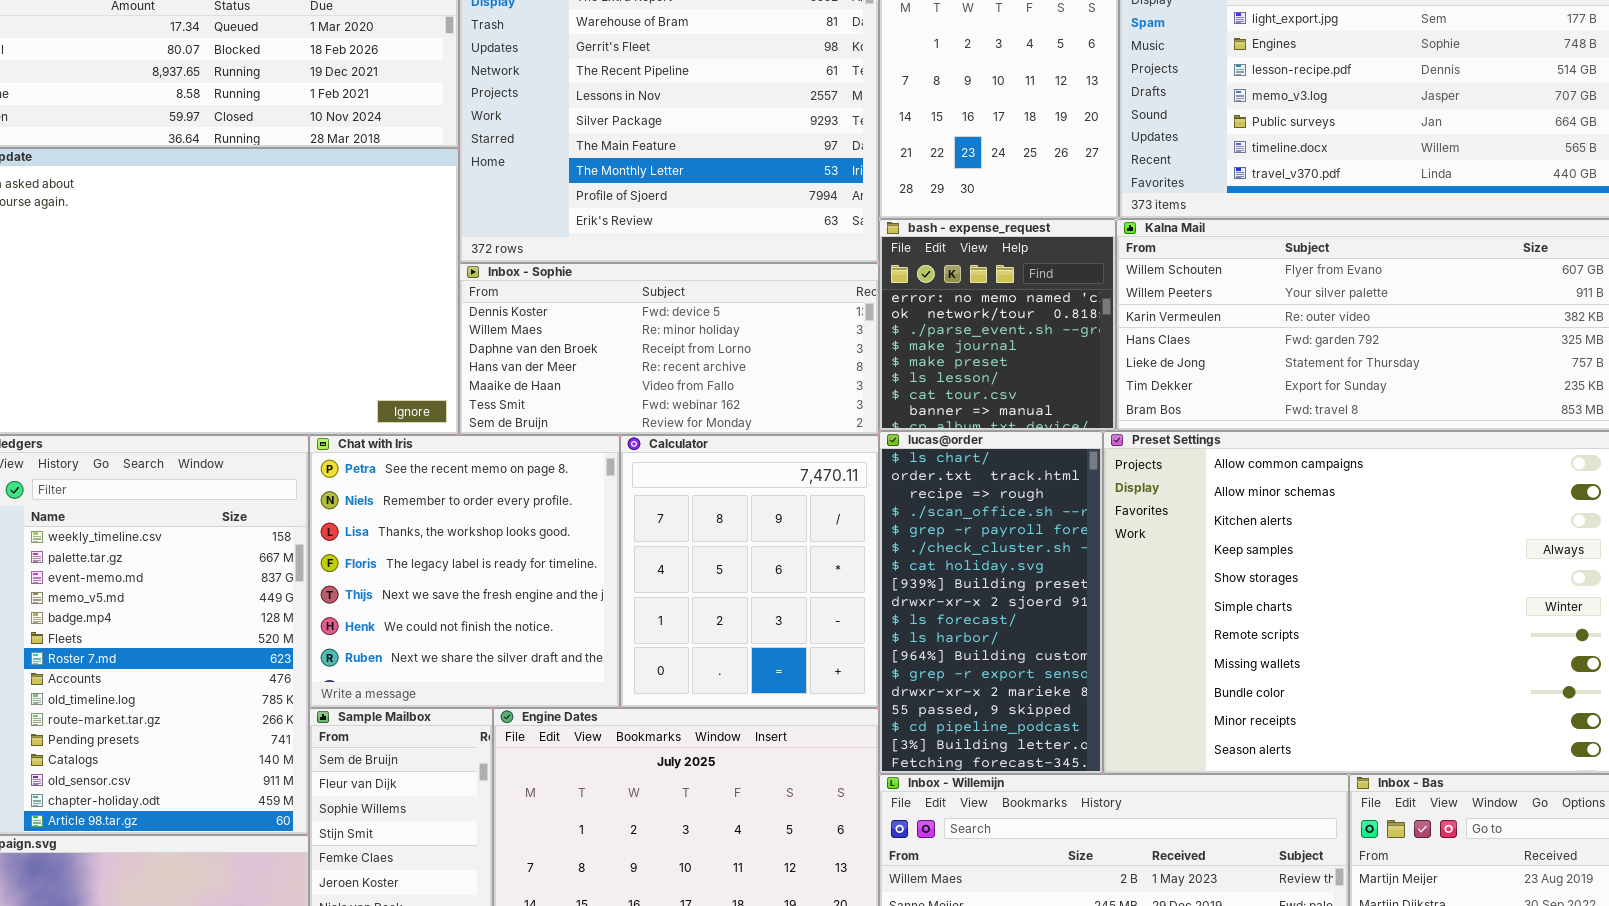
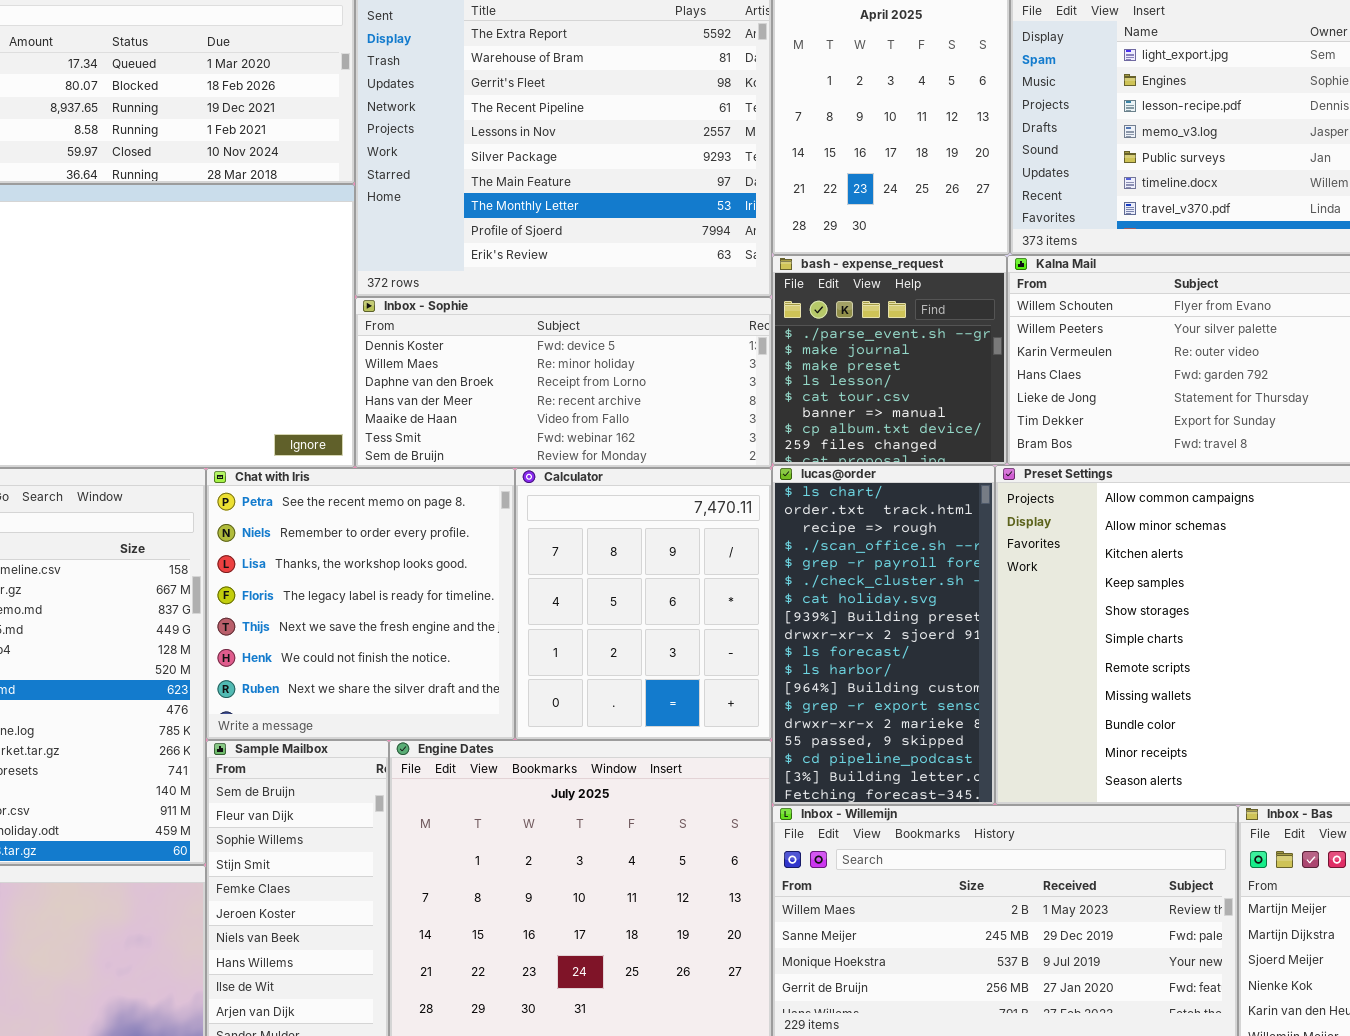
bash - expense_request: [879,219,1116,431] -> [772,255,1007,465], scrolled down 2 rows

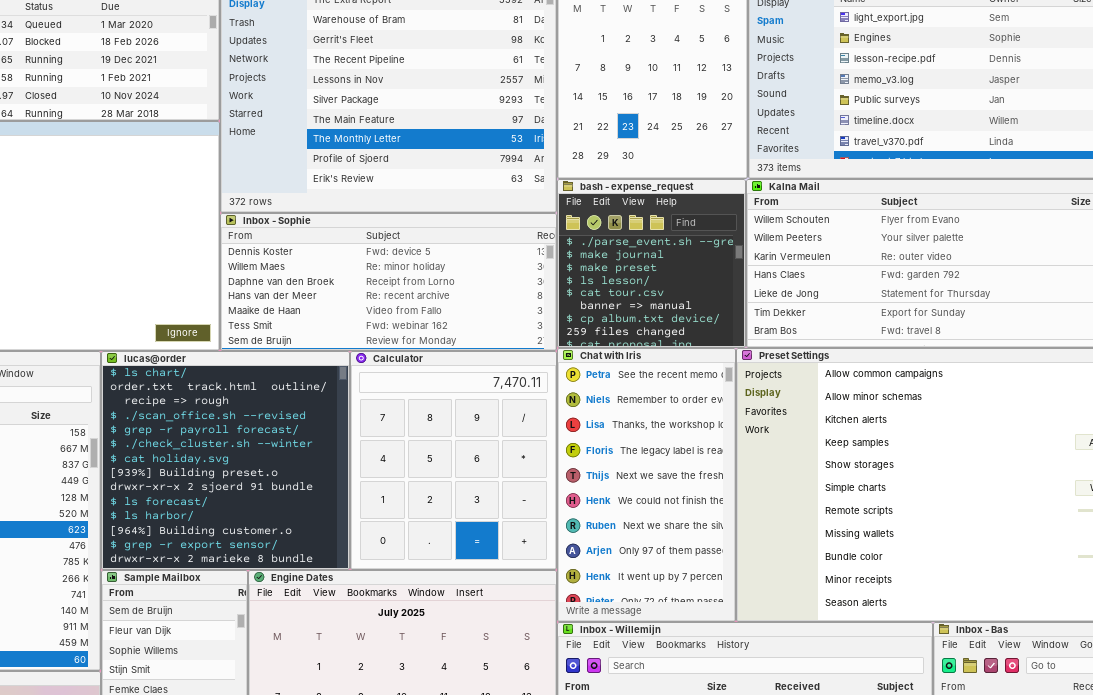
lucas@order: [772,465,995,805] -> [101,351,350,570], moved, resized
Chat with Iris: [206,468,515,740] -> [557,348,736,622], moved, resized

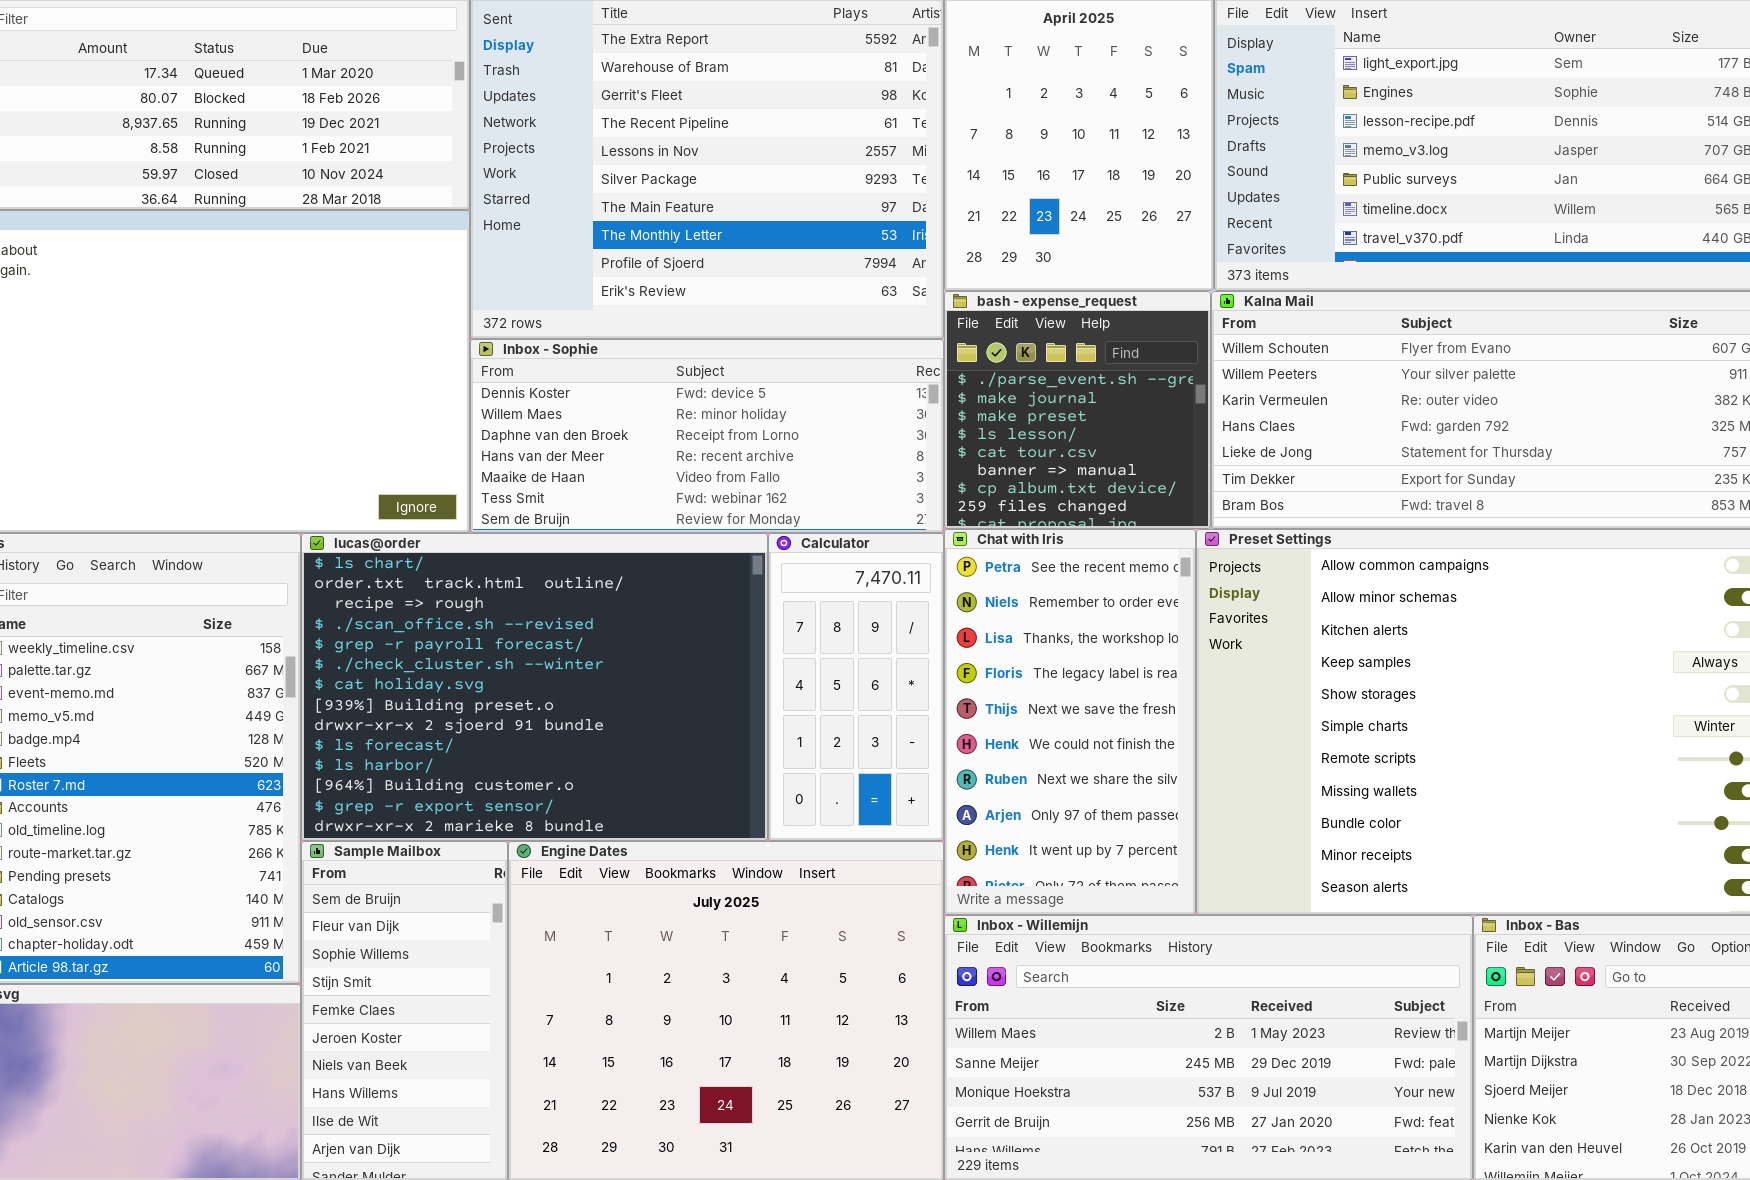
lucas@order: [101,351,350,570] -> [301,533,768,841], resized
Calculator: [350,351,557,570] -> [768,533,944,841], resized

